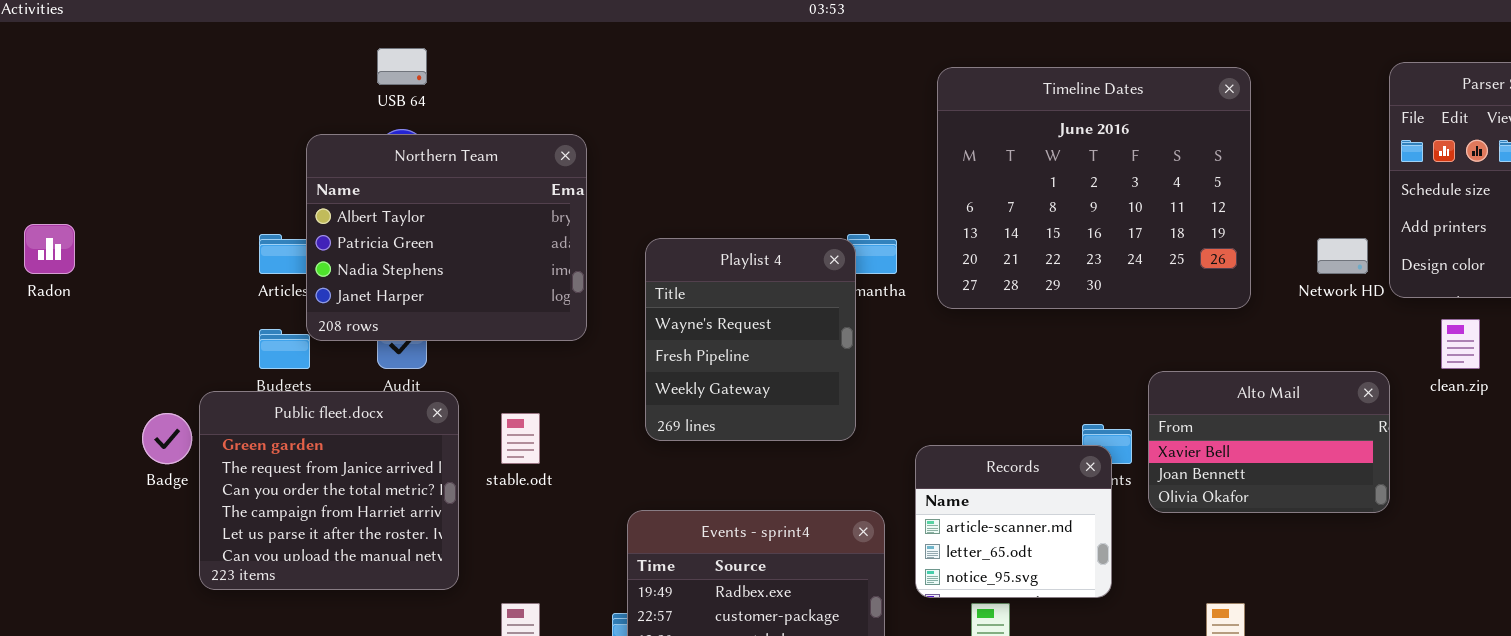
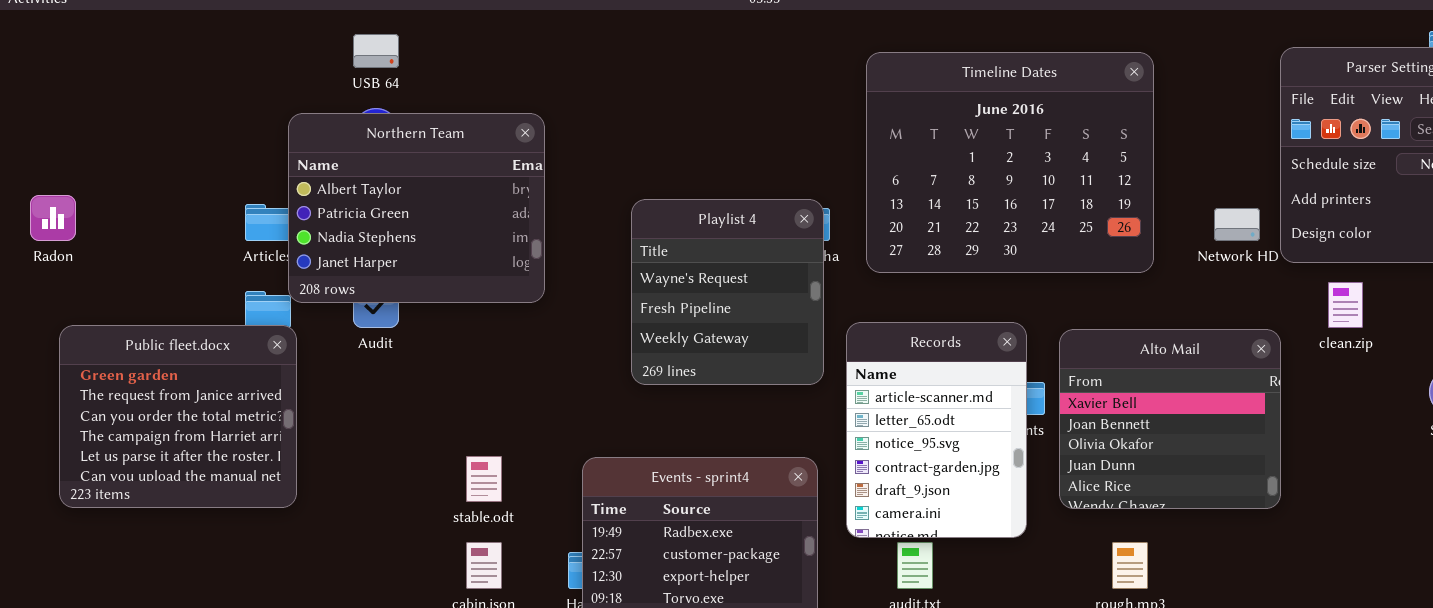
Playlist 4: [645,238,856,441] -> [631,199,824,385], moved
Alto Mail: [1148,371,1390,513] -> [1059,329,1281,509], resized
Public fleet.docx: [199,391,459,590] -> [59,325,297,508], moved
stable.odt: [501,413,540,464] -> [466,456,502,502], moved
Records: [915,445,1112,598] -> [846,322,1027,538], resized

